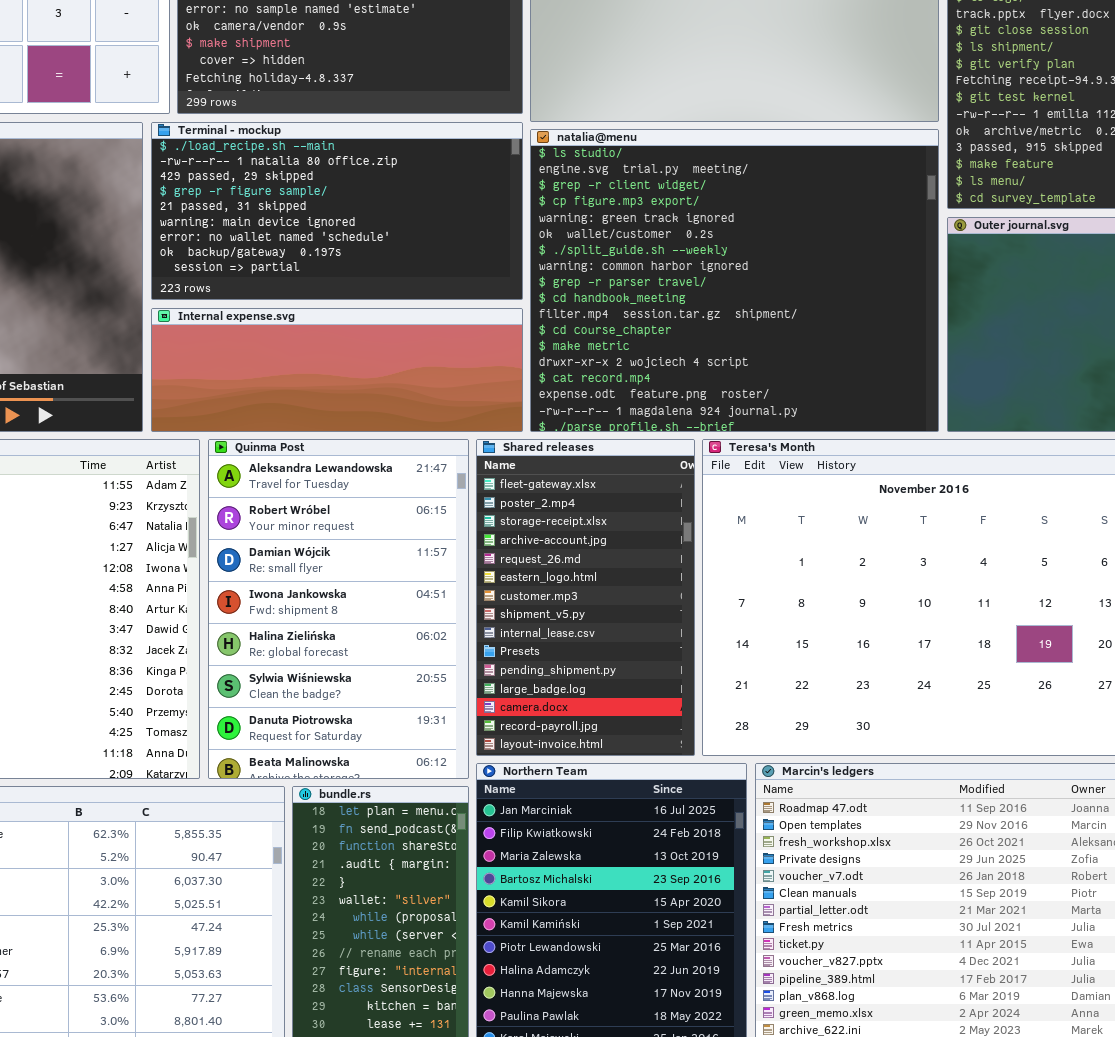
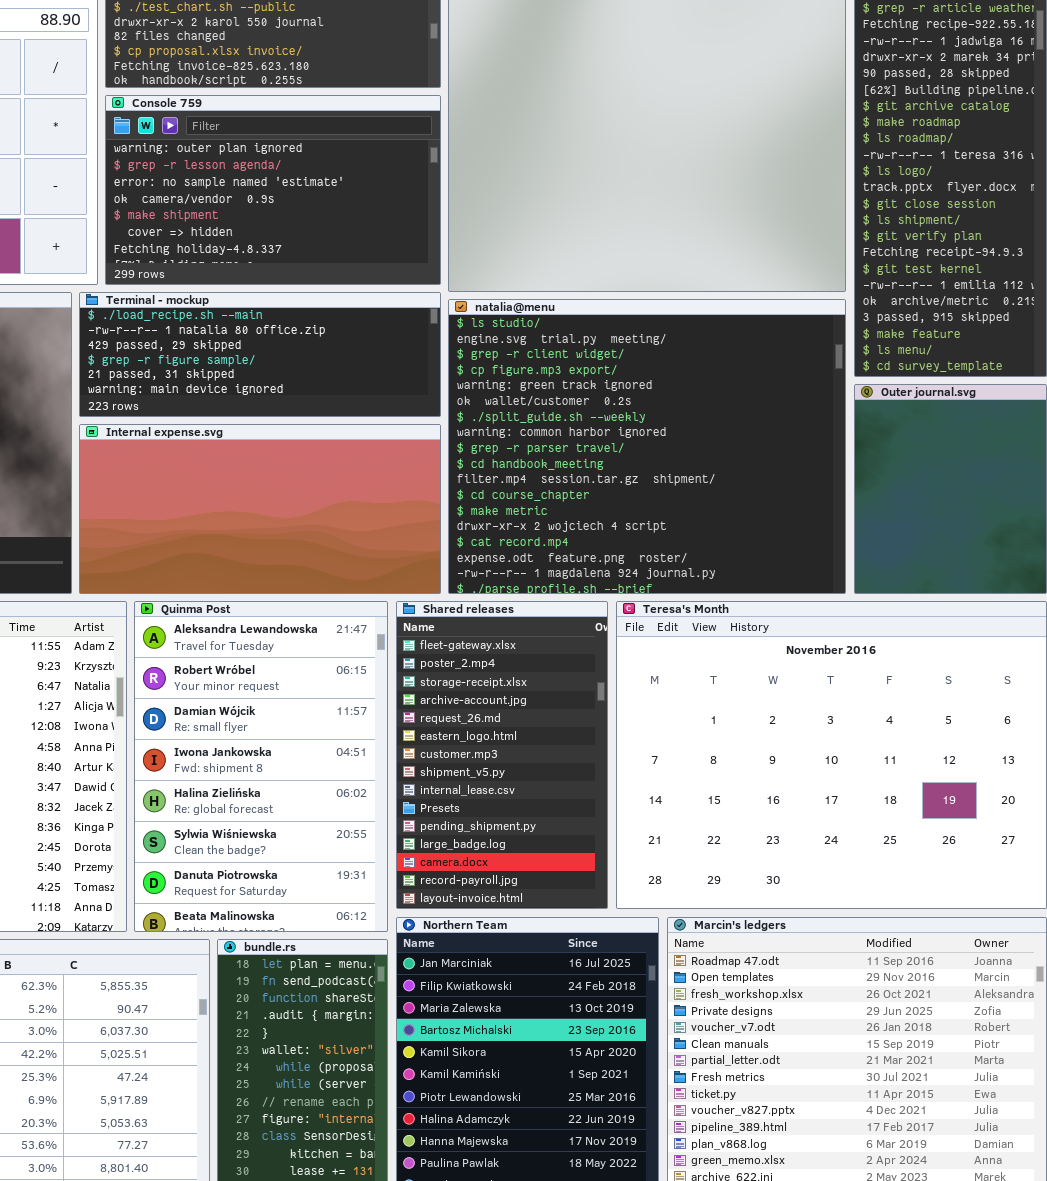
Terminal - mockup: [151,122,523,300] -> [79,292,441,417], resized
Internal expense.svg: [151,308,523,432] -> [79,424,441,594], resized

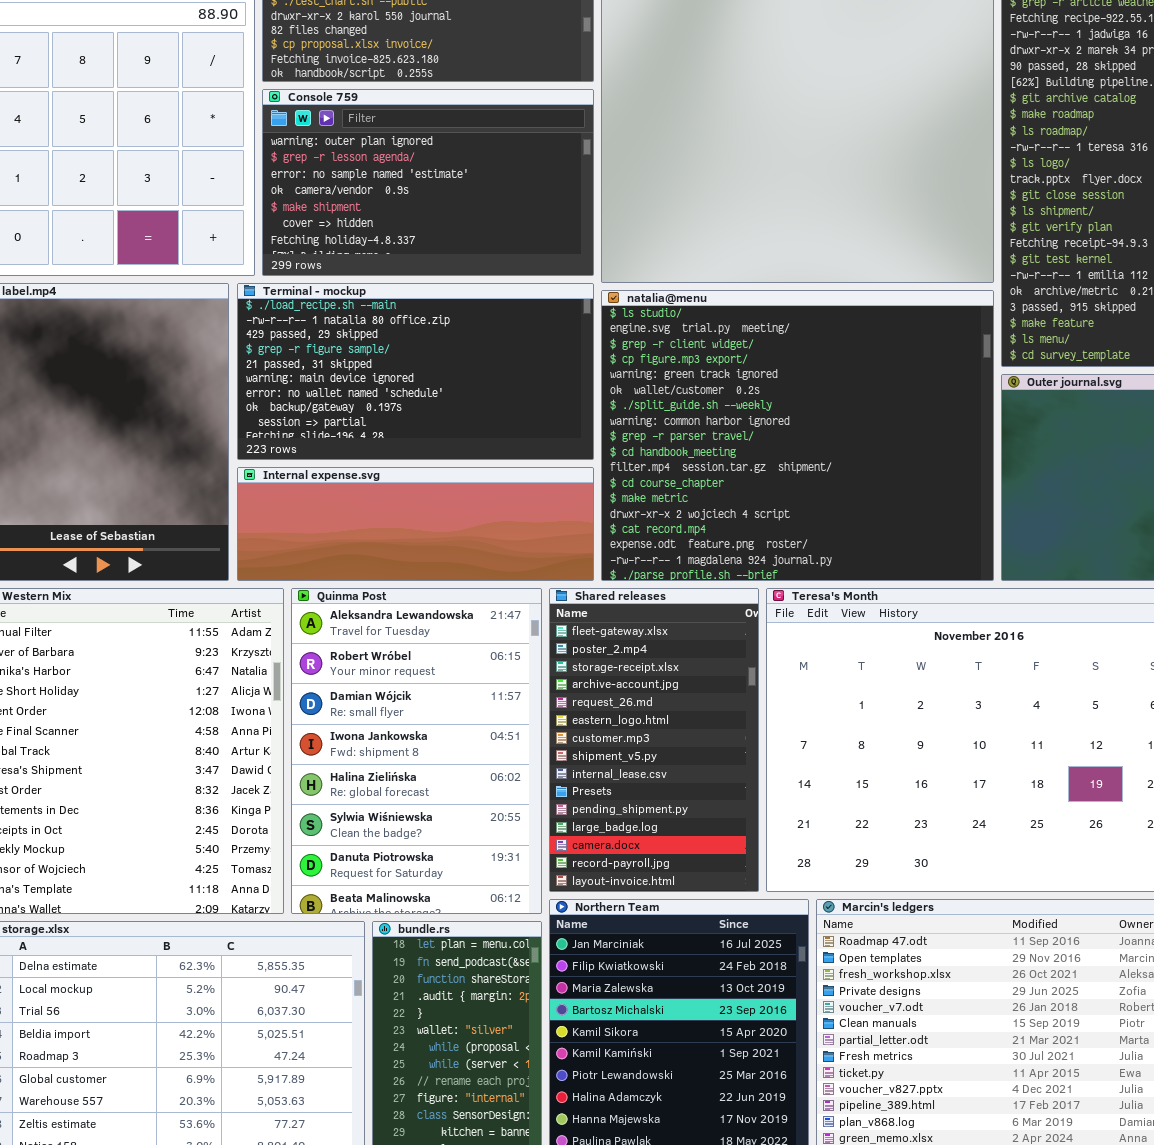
Terminal - mockup: [79,292,441,417] -> [237,283,594,460], resized
Internal expense.svg: [79,424,441,594] -> [237,467,594,581], resized

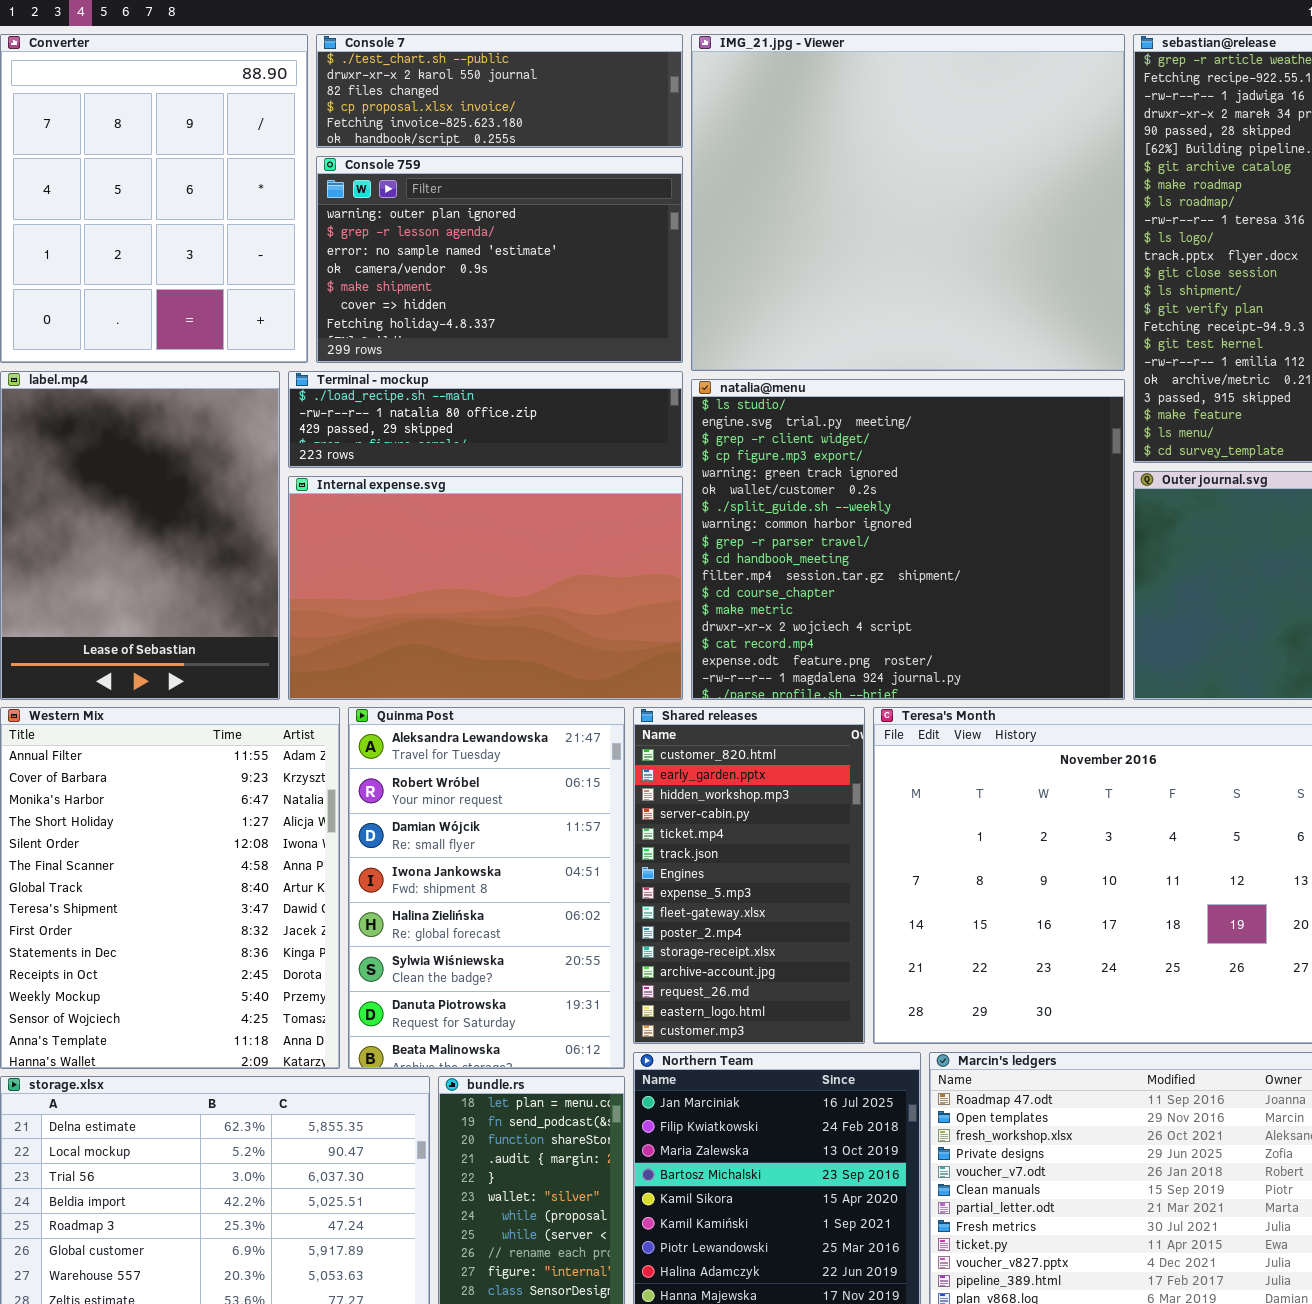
Terminal - mockup: [237,283,594,460] -> [288,371,683,468], resized
Internal expense.svg: [237,467,594,581] -> [288,476,683,700], resized
Shared releases: [549,588,759,892] -> [633,707,865,1044], scrolled up 8 rows

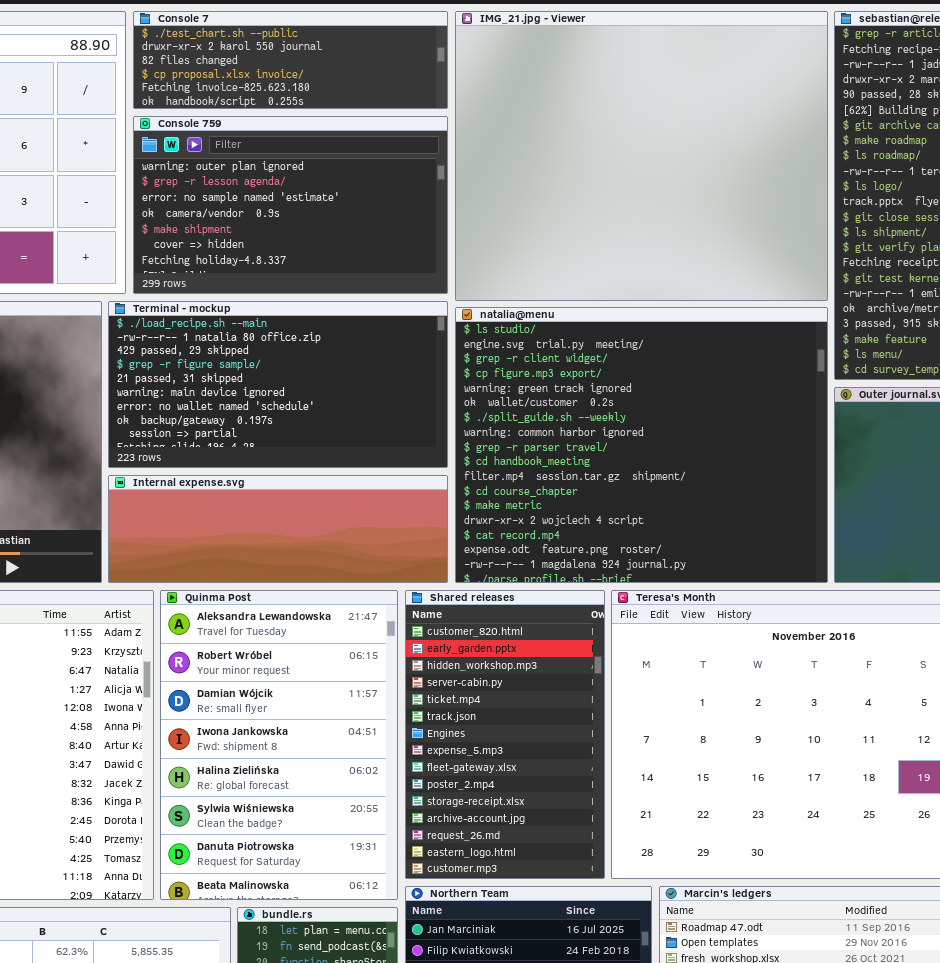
Terminal - mockup: [288,371,683,468] -> [108,301,448,468], resized
Internal expense.svg: [288,476,683,700] -> [108,475,448,583], resized

